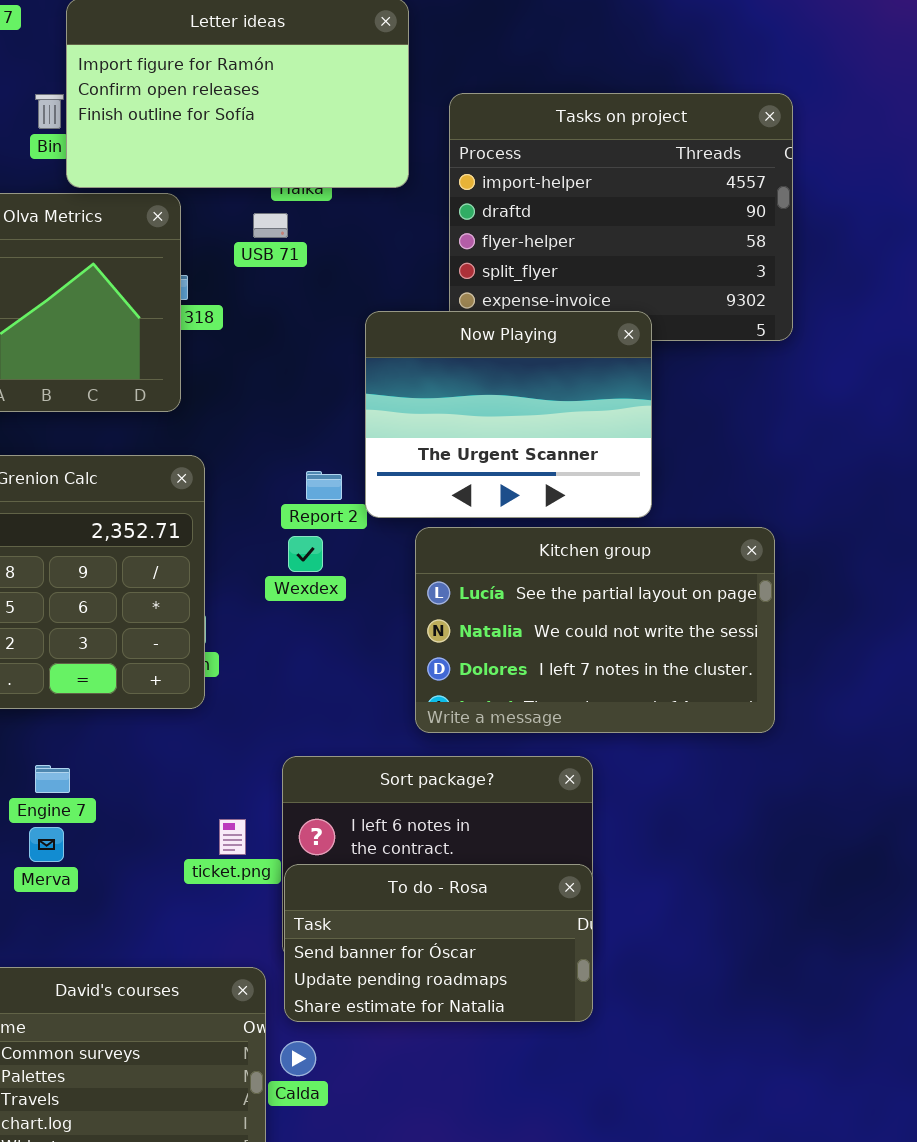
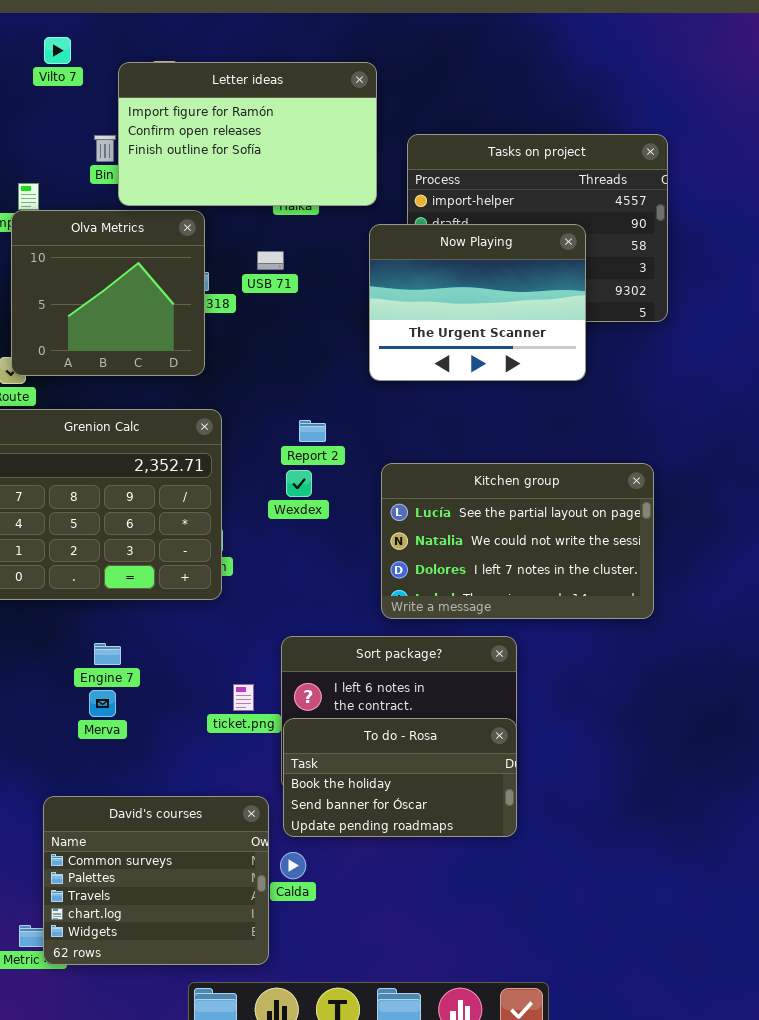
USB 71: [253,213,288,238] -> [257,251,284,270], moved
Now Playing: [365,311,652,518] -> [369,224,586,381], moved
To do - Rosa: [284,864,593,1022] -> [283,718,517,837], scrolled up 1 row

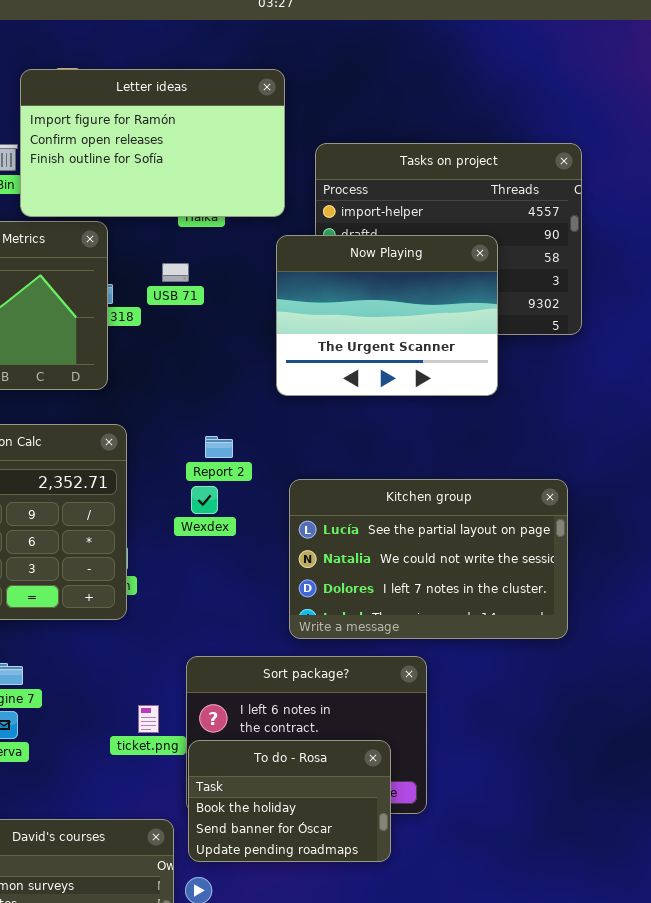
To do - Rosa: [283,718,517,837] -> [188,740,391,862], resized

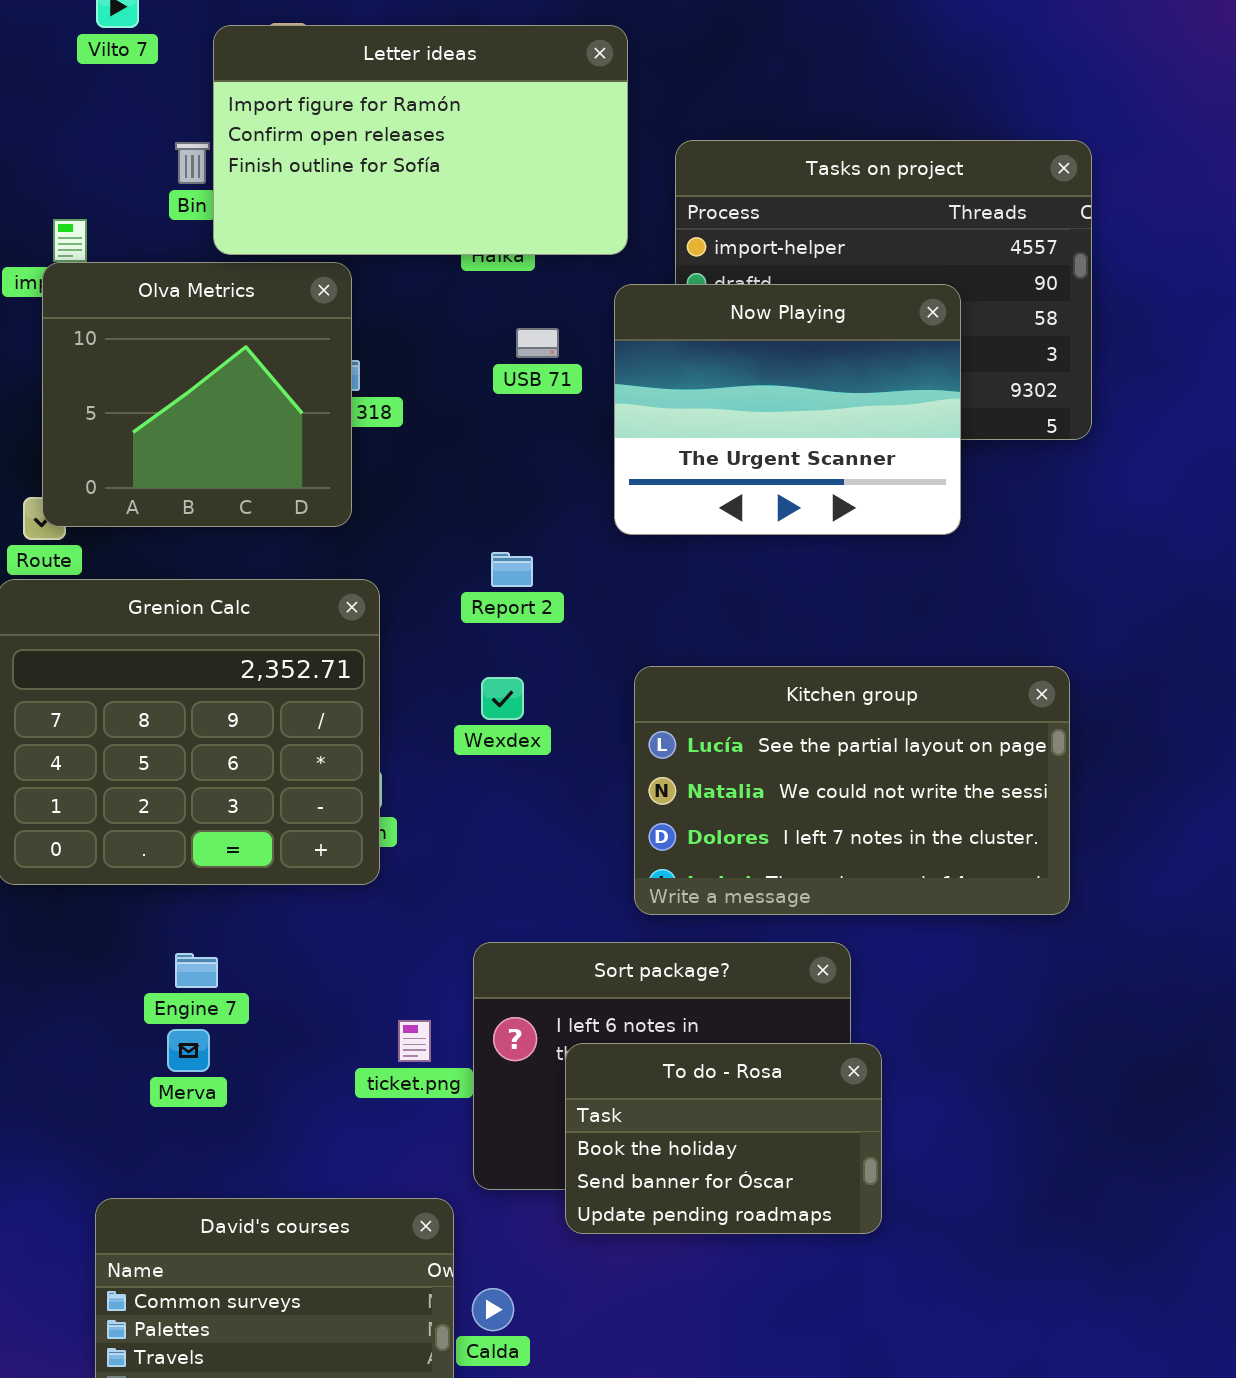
USB 71: [162,263,189,282] -> [516,328,559,358], moved
Report 2: [205,436,233,458] -> [491,552,533,587], moved
To do - Rosa: [188,740,391,862] -> [565,1043,882,1234], moved

